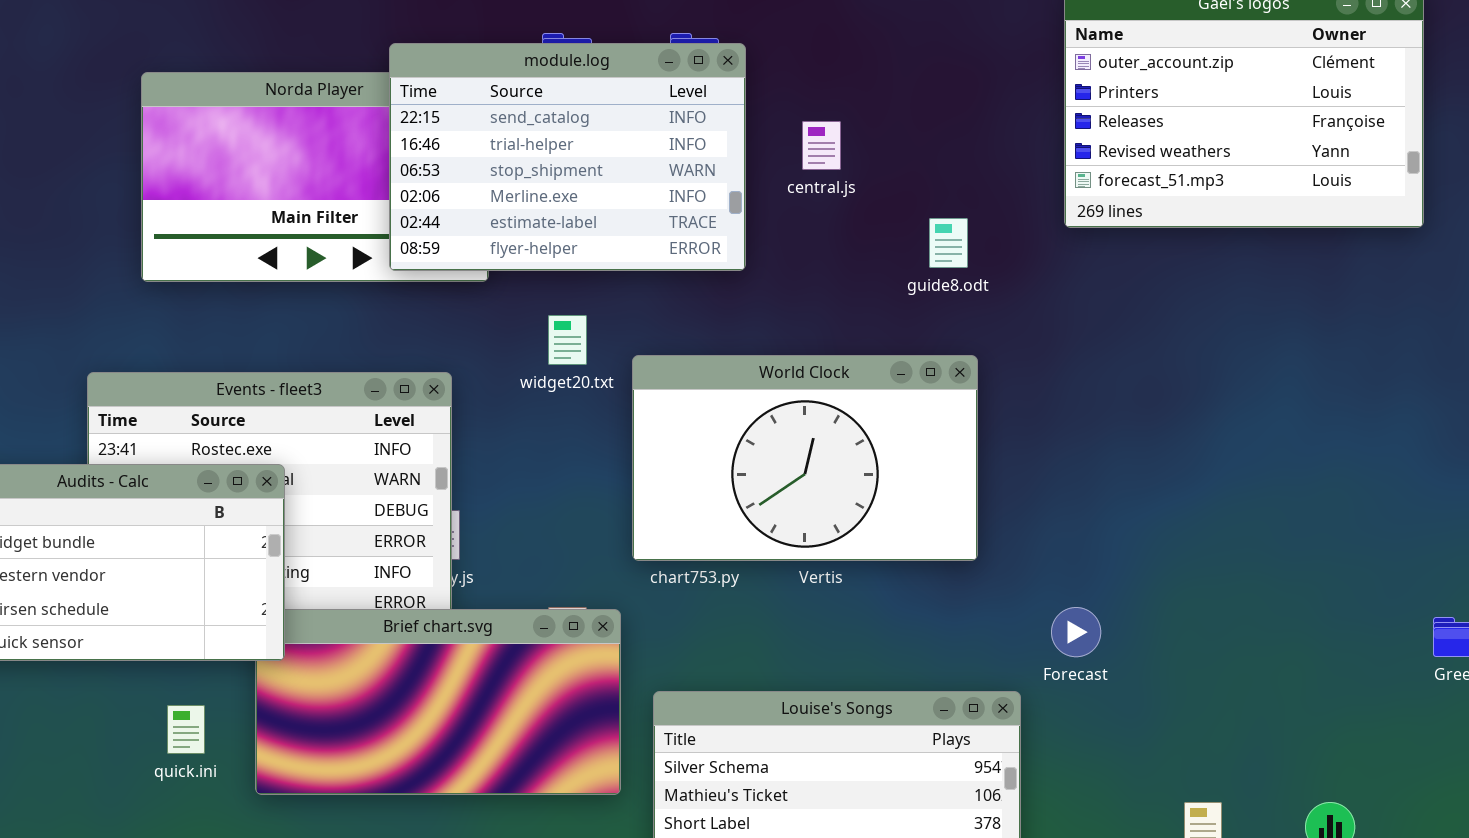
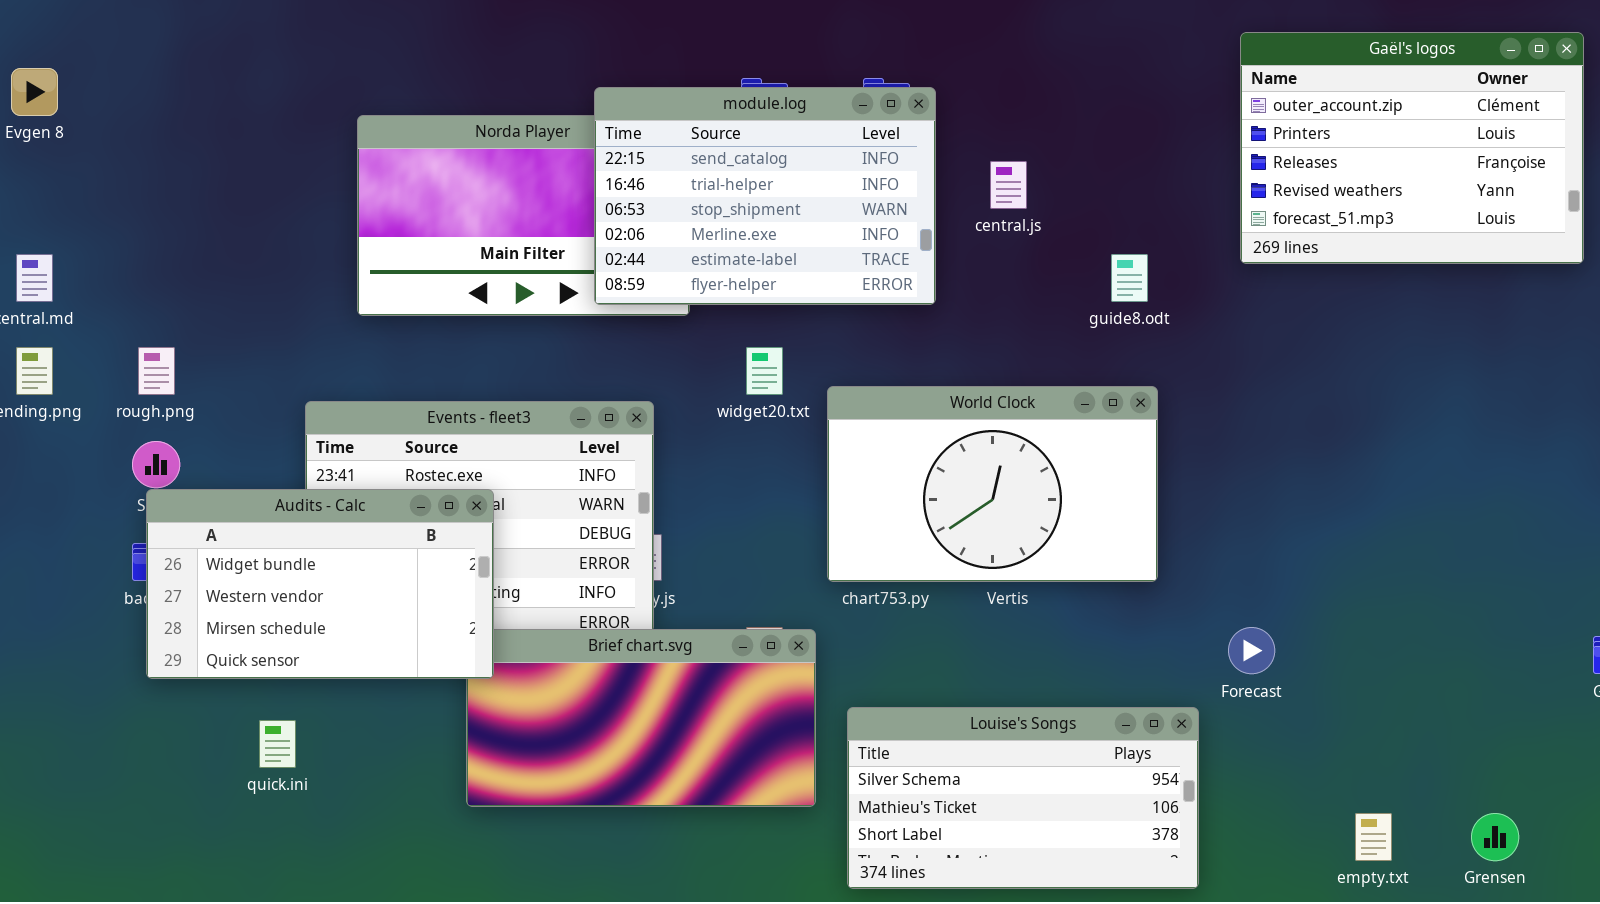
quick.ini: [167,705,205,754] -> [259,720,296,768], moved

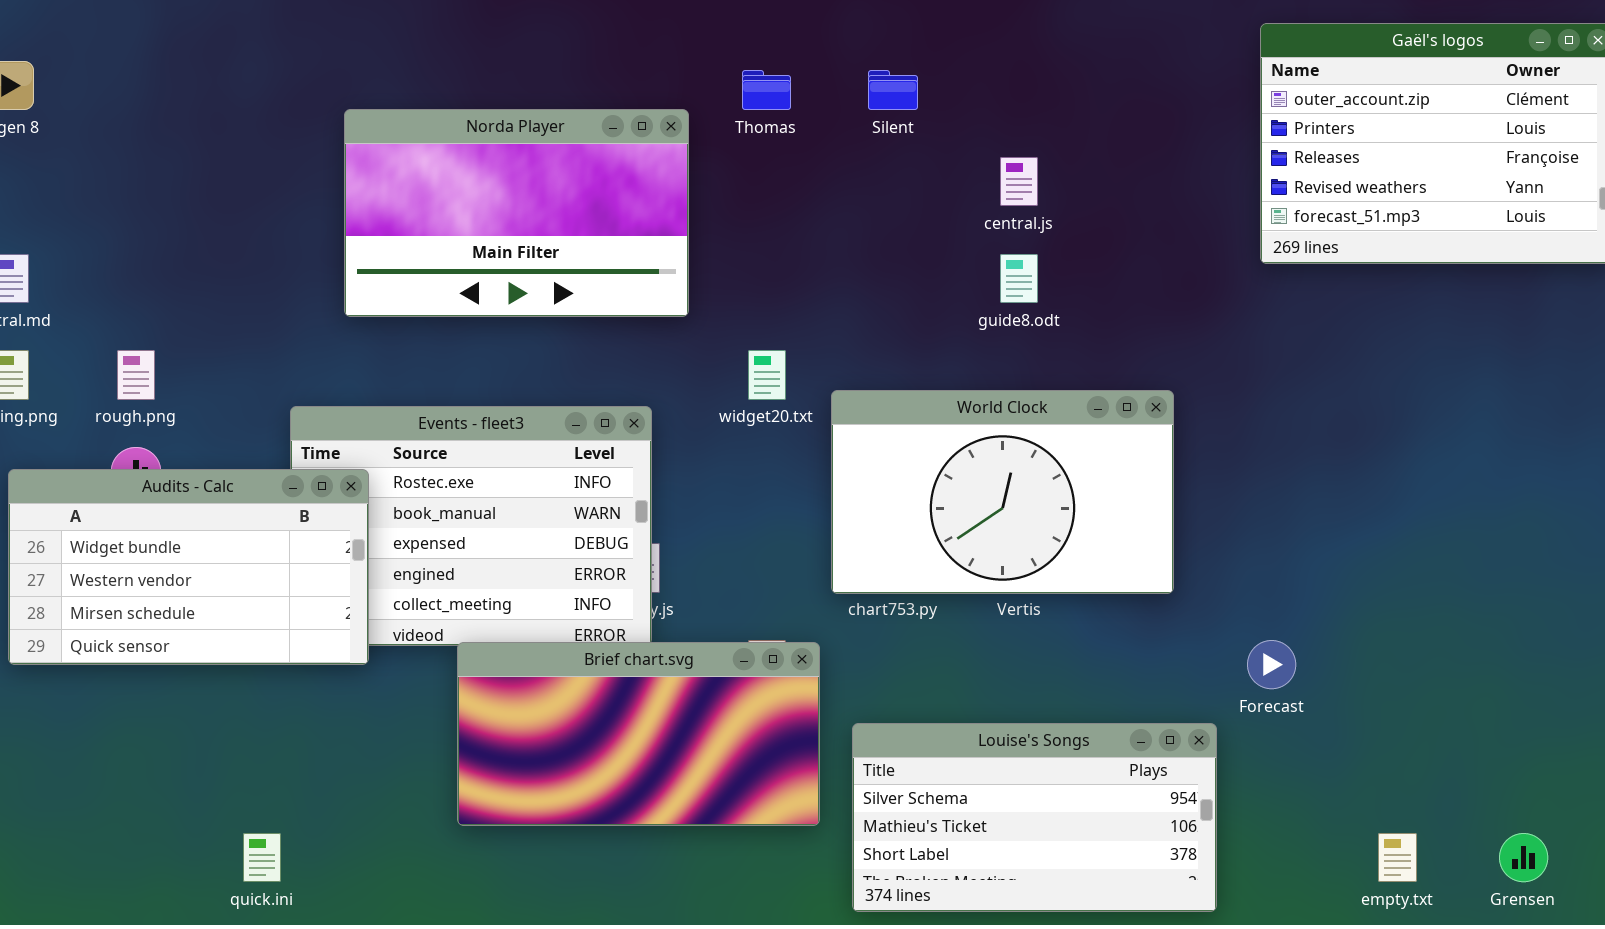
module.log: [594,87,936,305] -> none, closed
guide8.odt: [1111,254,1148,302] -> [1000,254,1038,303], moved
Audits - Calc: [146,489,494,679] -> [8,469,369,665], moved
quick.ini: [259,720,296,768] -> [243,833,281,882], moved

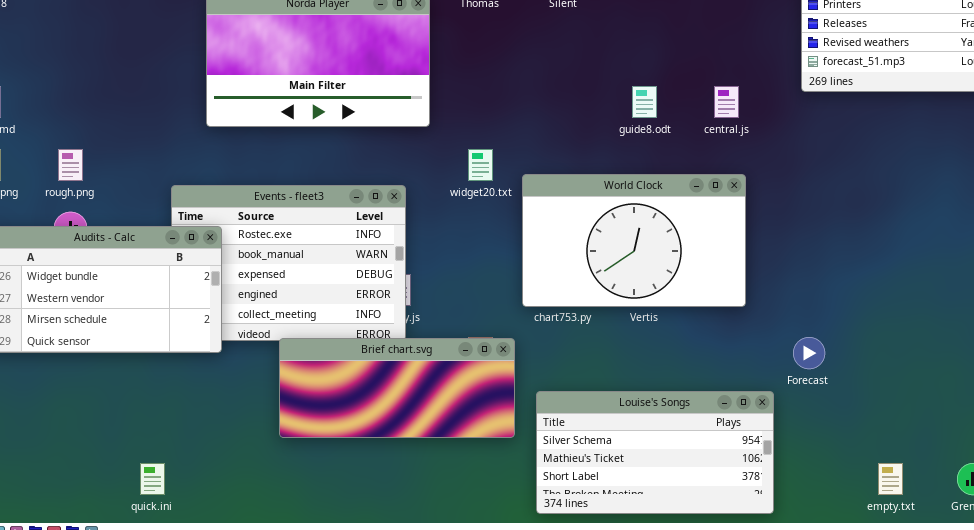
central.js: [1000,157,1038,206] -> [714,86,739,118], moved
Brief chart.svg: [457,642,820,826] -> [279,338,515,438], resized

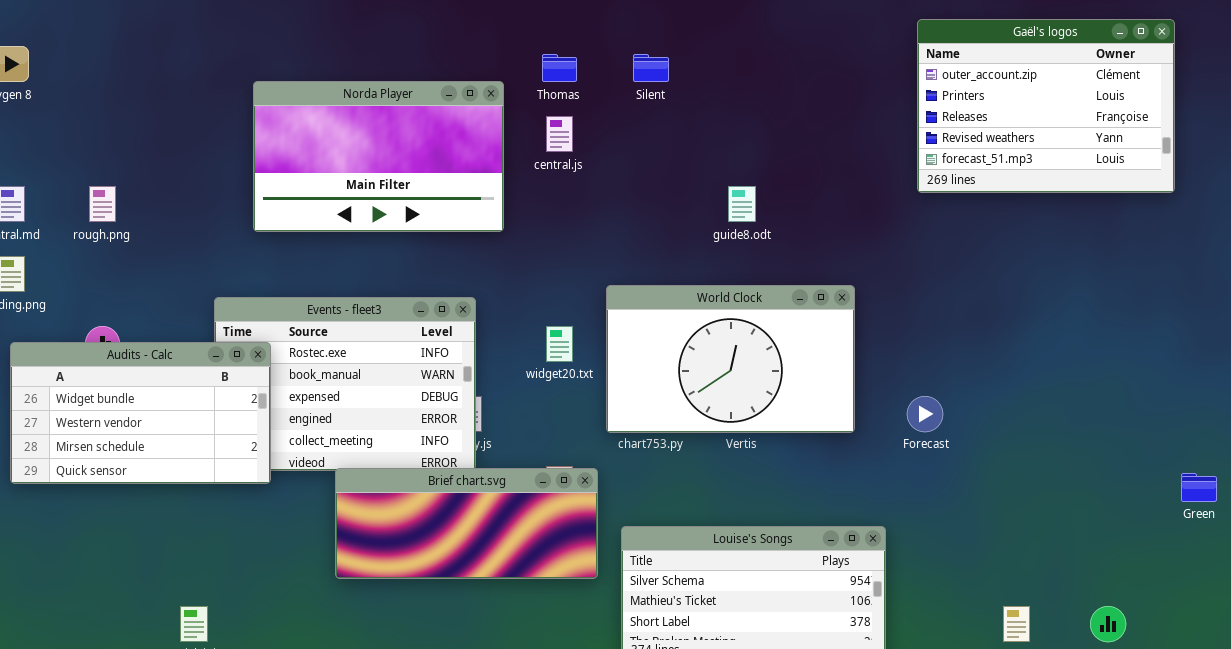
central.js: [714,86,739,118] -> [546,116,573,152], moved
rough.png: [58,149,83,181] -> [89,186,116,222], moved
widget20.txt: [468,149,493,181] -> [546,326,573,362], moved
Forecast: [793,337,825,369] -> [907,396,943,432], moved

